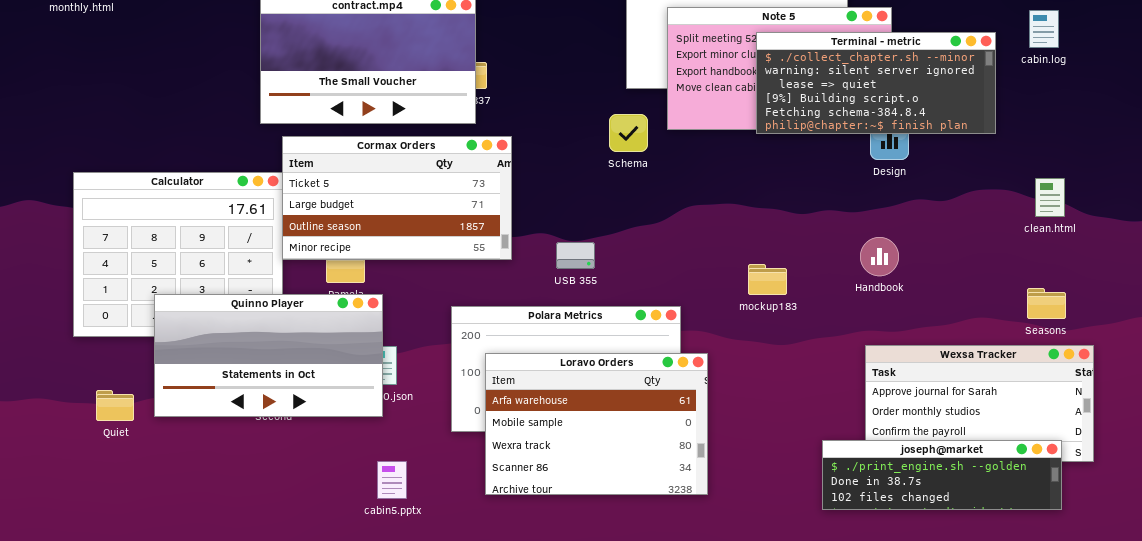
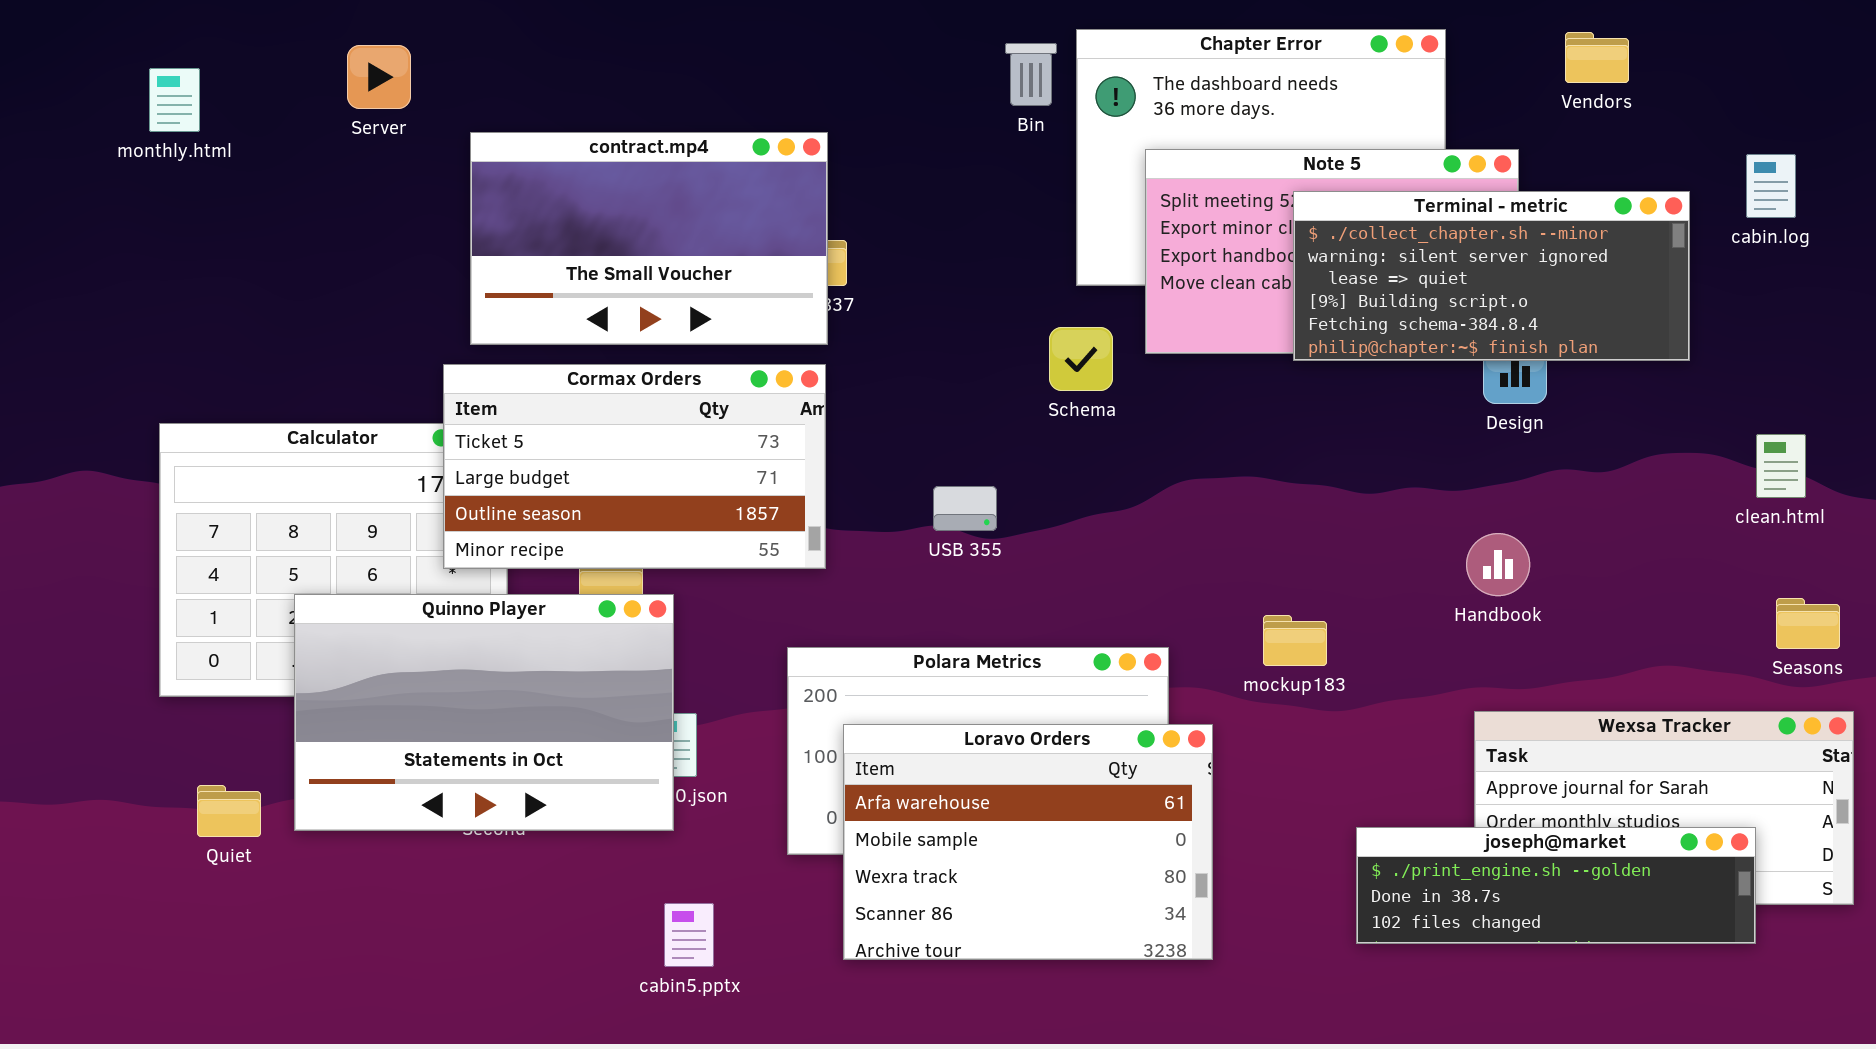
Cormax Orders: [282,136,512,260] -> [443,364,826,569], moved
USB 355: [556,242,595,269] -> [933,486,997,531], moved
mockup183: [748,264,787,295] -> [1263,615,1327,666], moved
Seasons: [1027,288,1066,319] -> [1776,598,1840,649], moved
Quinno Player: [154,294,383,417] -> [294,594,674,831], resized
joseph@market: [822,440,1062,510] -> [1356,827,1756,944], moved

